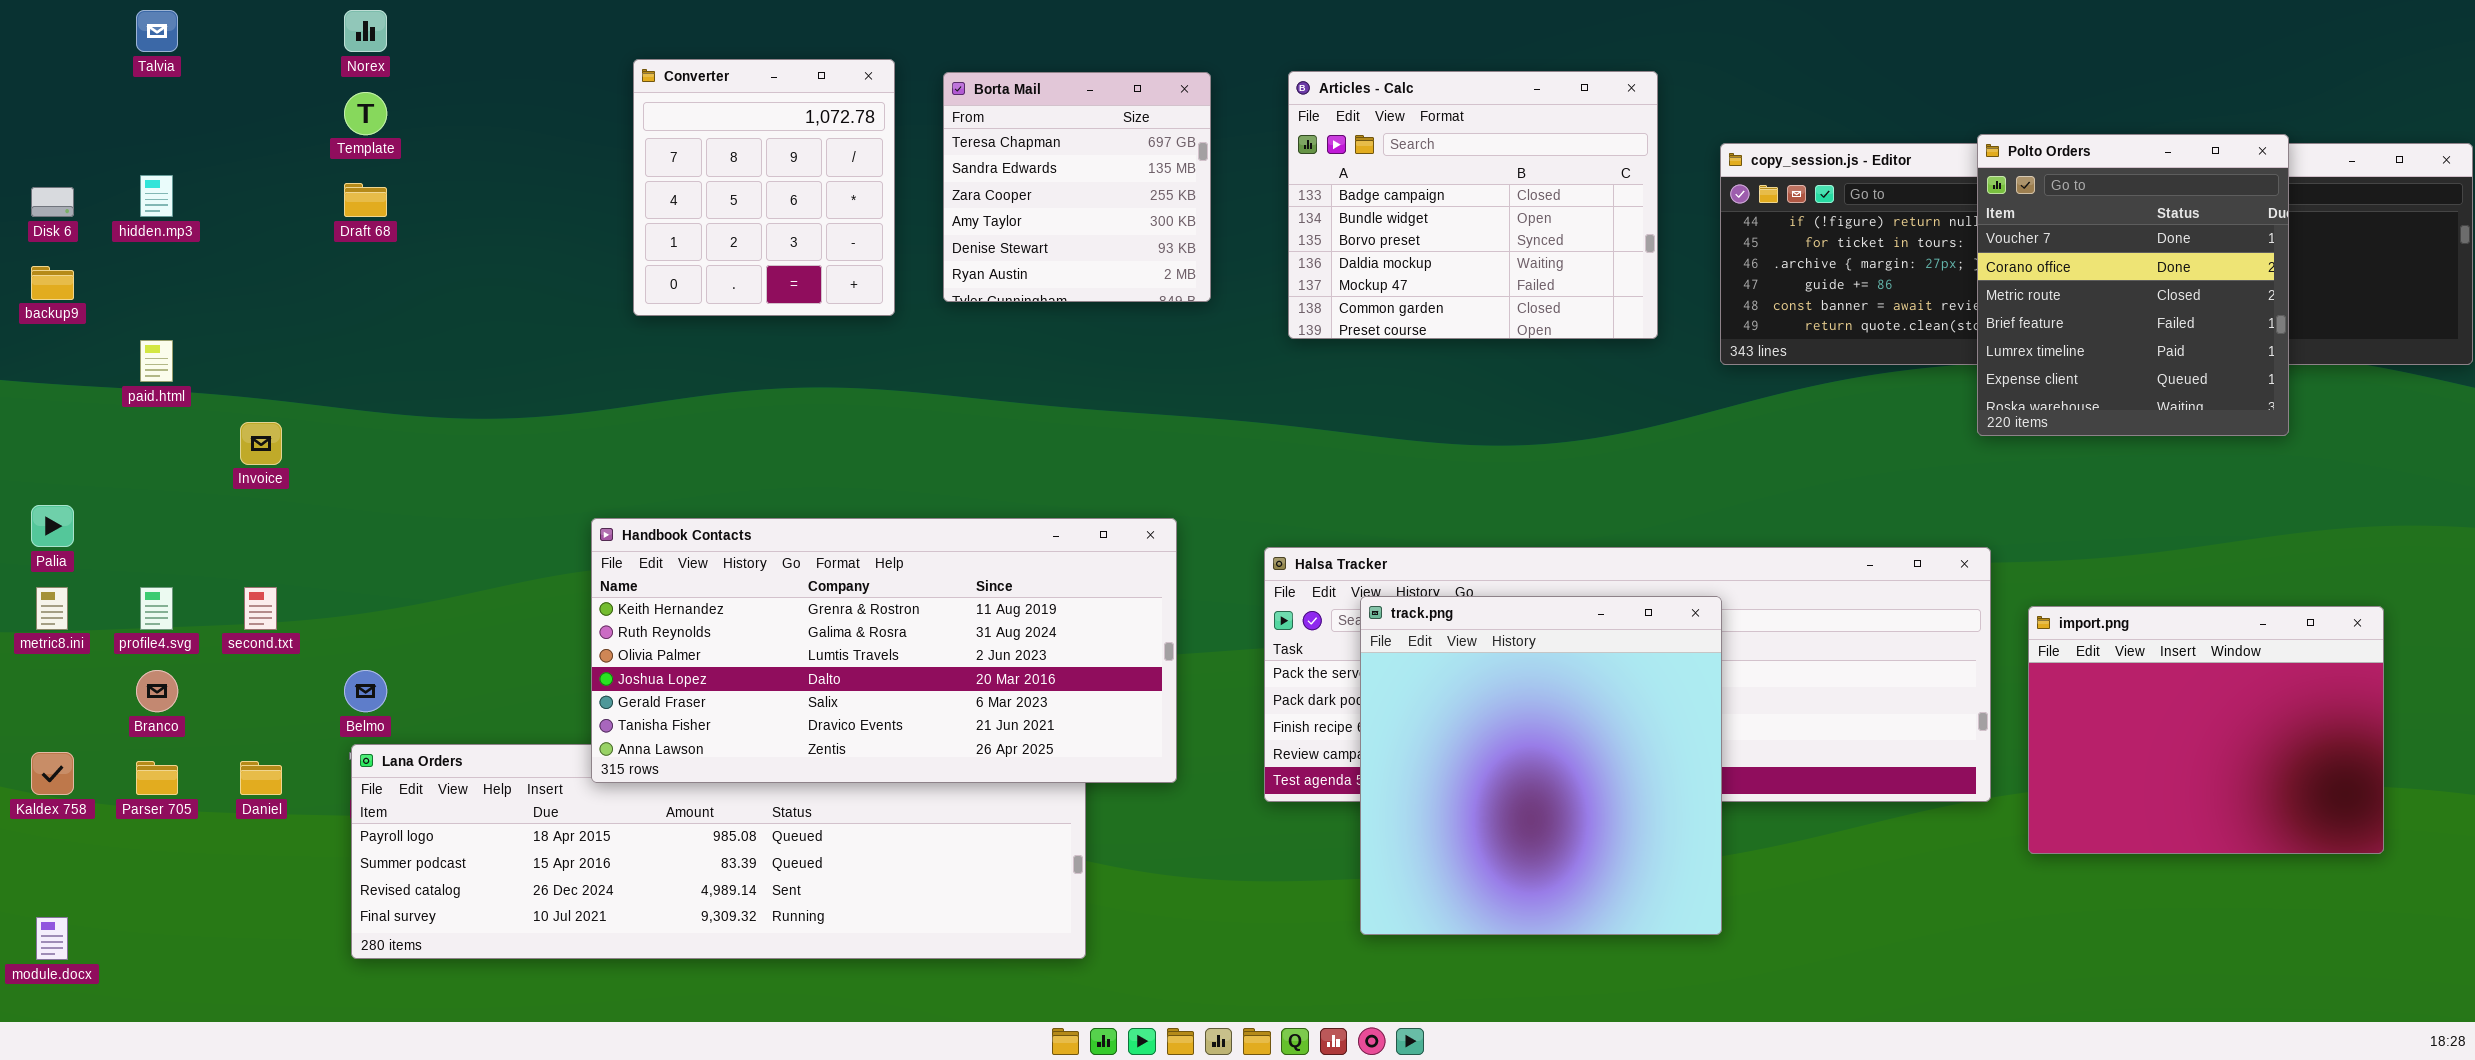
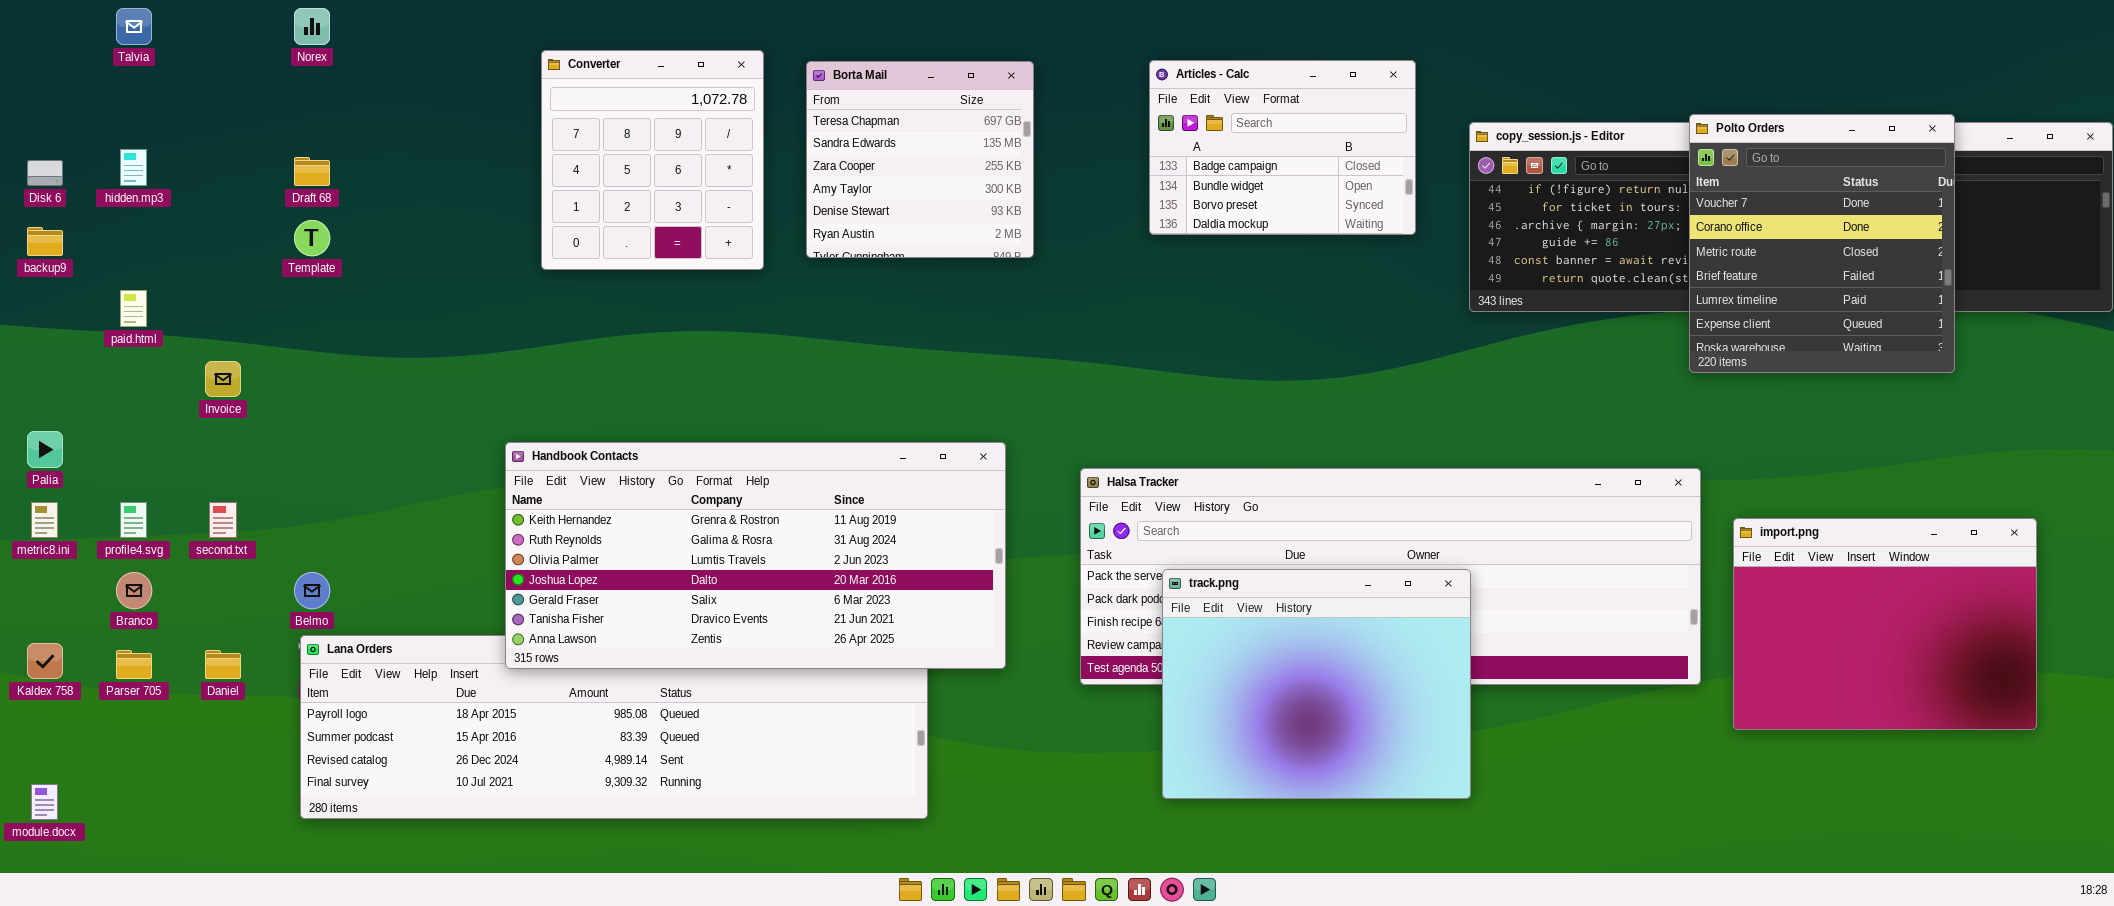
Articles - Calc: [1288,71,1658,339] -> [1149,60,1416,235], resized
Template: [344,92,387,135] -> [294,220,330,256], moved
track.png: [1360,596,1722,935] -> [1162,569,1471,799], resized

